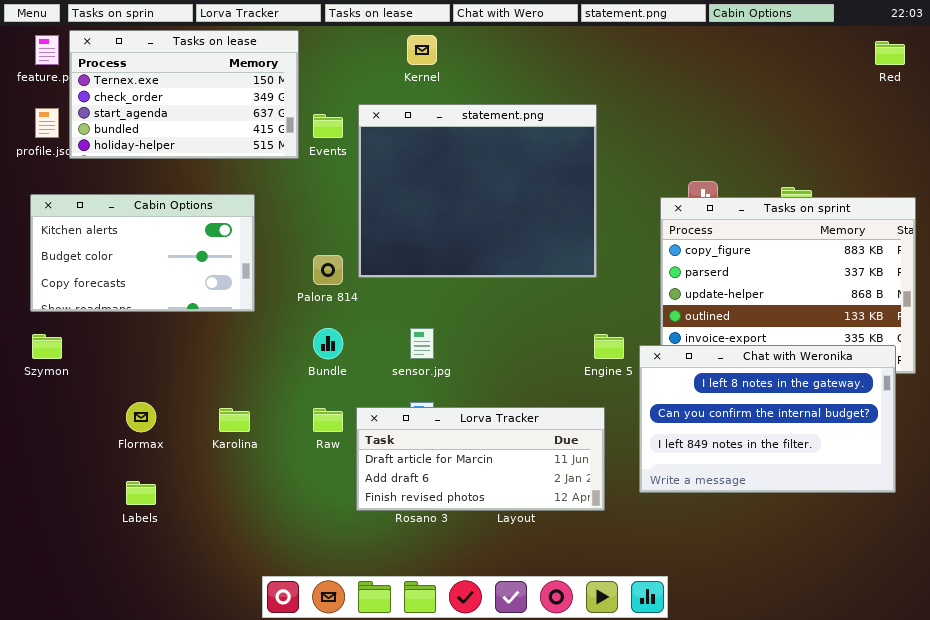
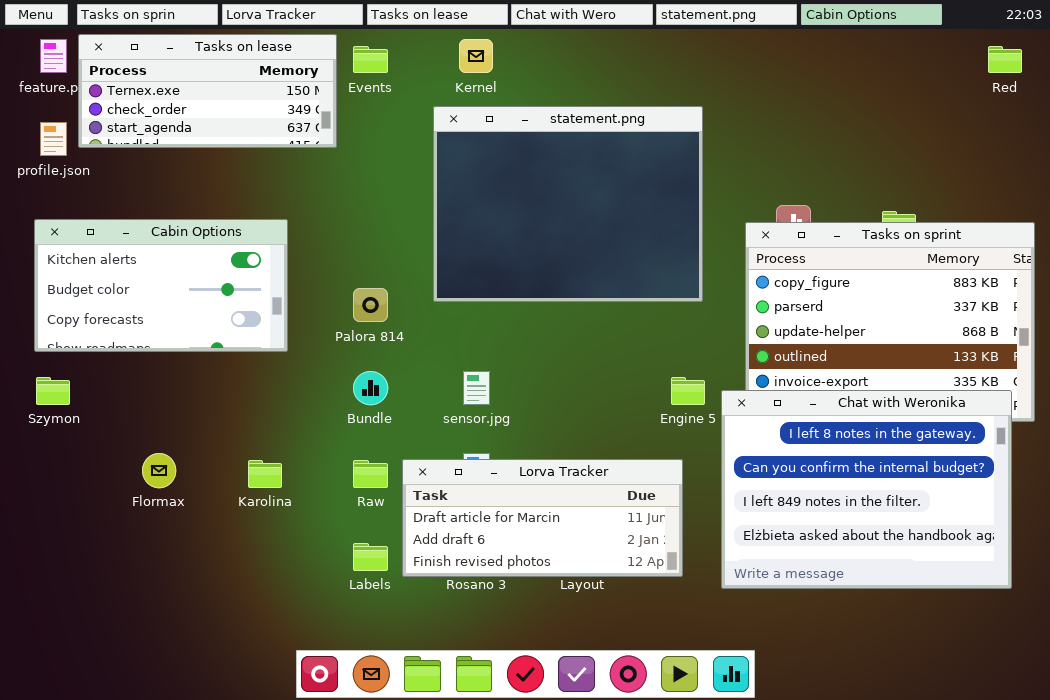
Tasks on lease: [69,30,299,159] -> [78,34,337,148], resized
statement.png: [358,104,597,278] -> [433,106,703,302], moved
Events: [313,114,343,138] -> [353,46,388,73], moved
Chat with Weronika: [639,345,896,493] -> [721,390,1012,589], resized
Labels: [126,481,156,505] -> [353,543,388,571], moved

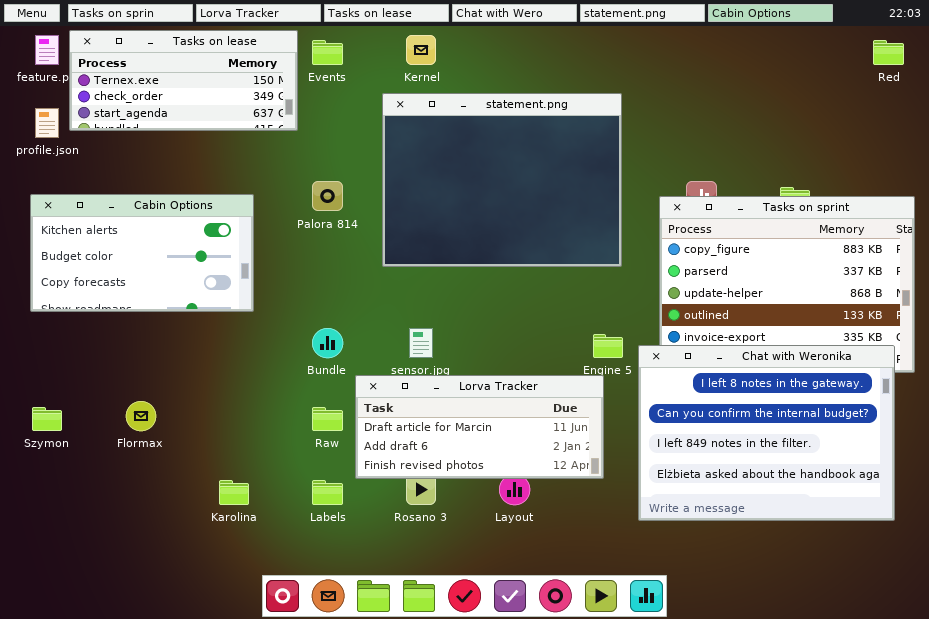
Palora 814: [353,288,388,322] -> [312,181,343,211], moved
Szymon: [36,377,70,405] -> [32,407,62,431], moved
Lorva Tracker: [402,459,683,577] -> [355,375,604,479], moved
Karolina: [248,460,282,488] -> [219,480,249,505], moved

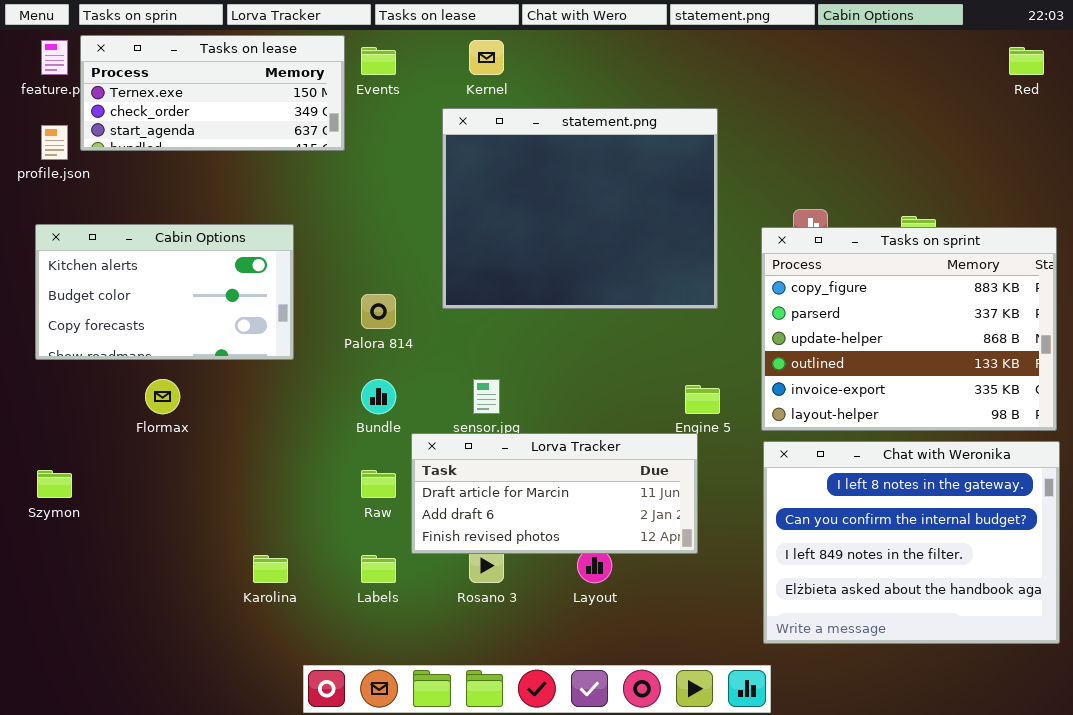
Palora 814: [312,181,343,211] -> [361,294,396,329], moved
Chat with Weronika: [638,345,895,521] -> [763,441,1060,644], moved
Flormax: [126,401,156,431] -> [145,379,180,414], moved

